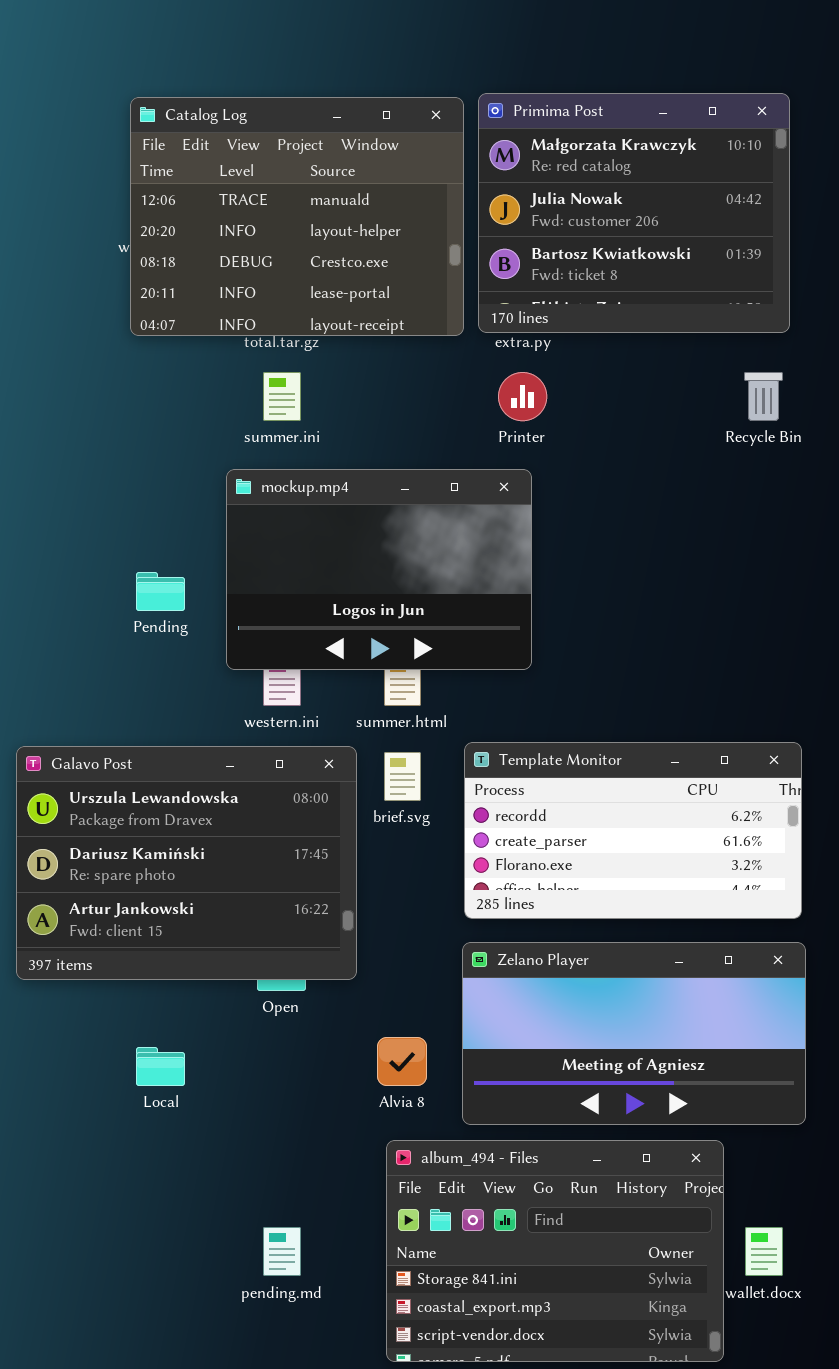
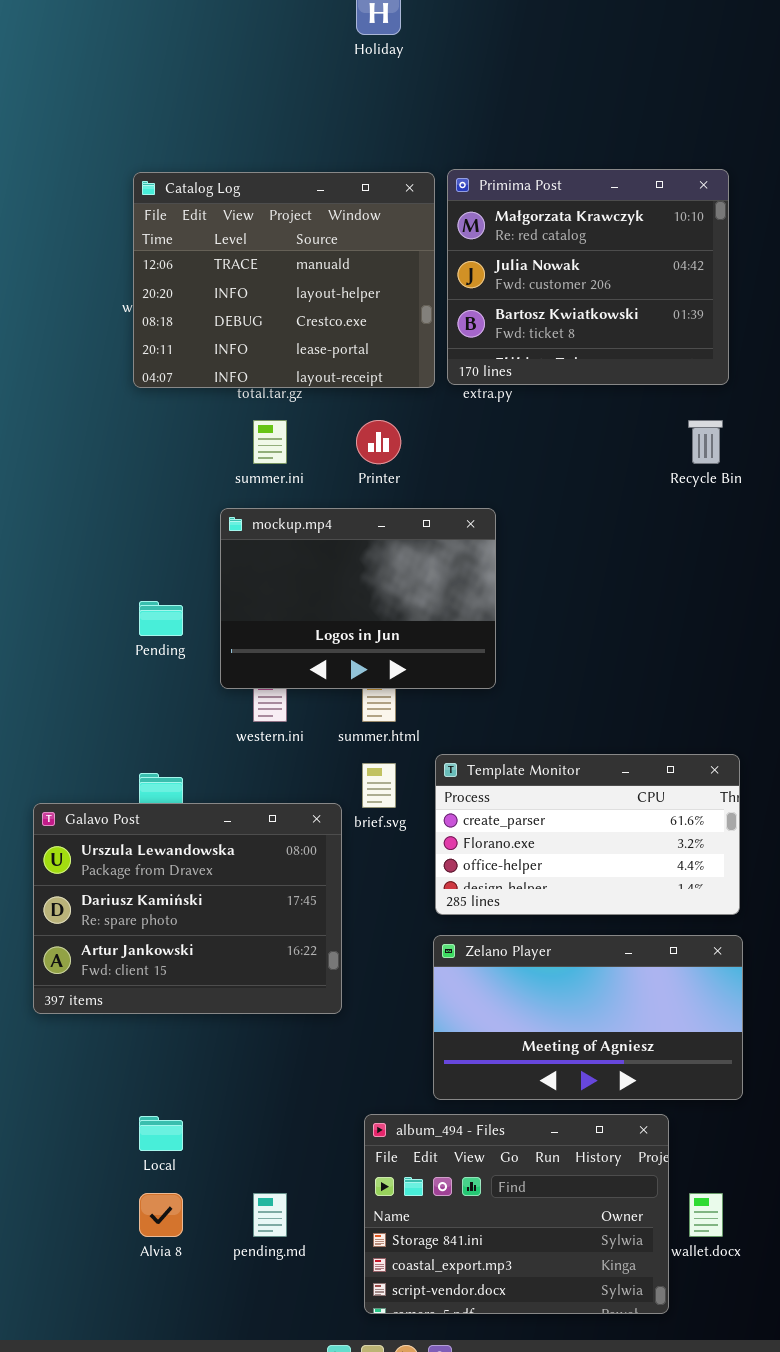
Printer: [498,372,547,421] -> [356,420,401,464], moved
Template Monitor: [464,742,802,919] -> [435,754,740,915], scrolled down 1 row
Galavo Post: [16,746,357,980] -> [33,803,342,1014], moved
Alvia 8: [377,1037,427,1086] -> [139,1193,183,1237], moved
Local: [136,1047,185,1086] -> [139,1116,183,1151], moved

